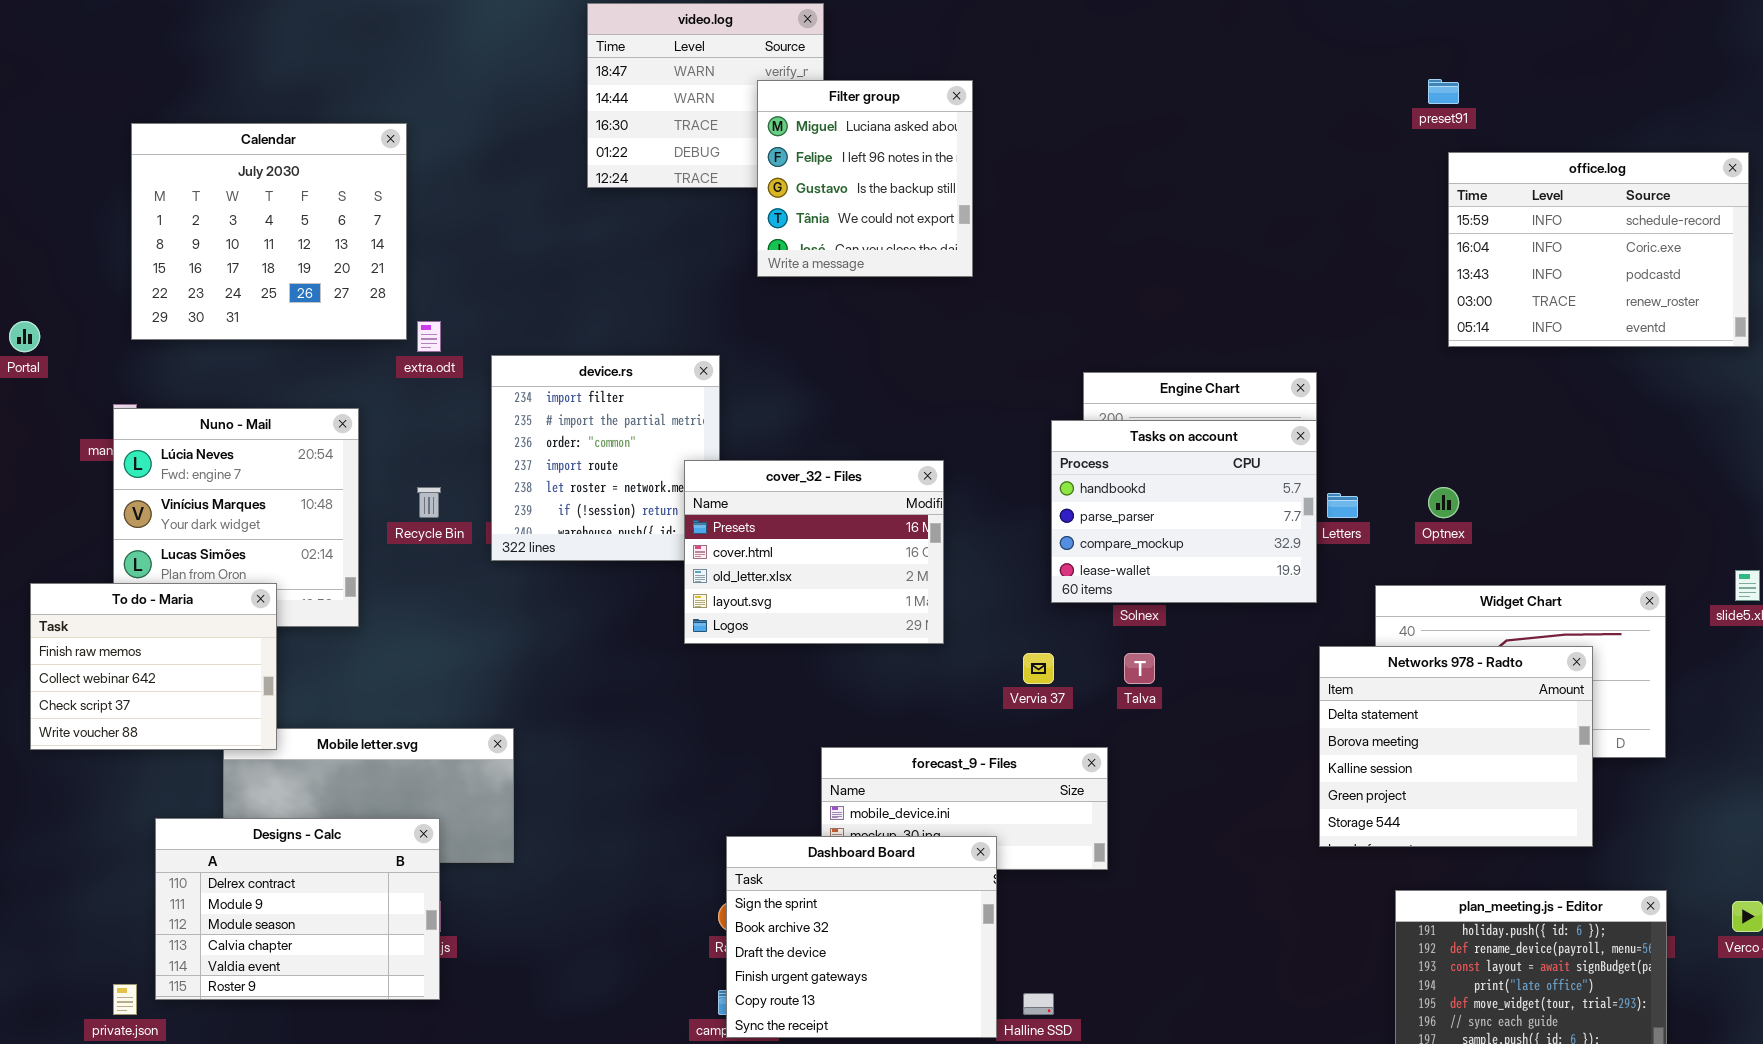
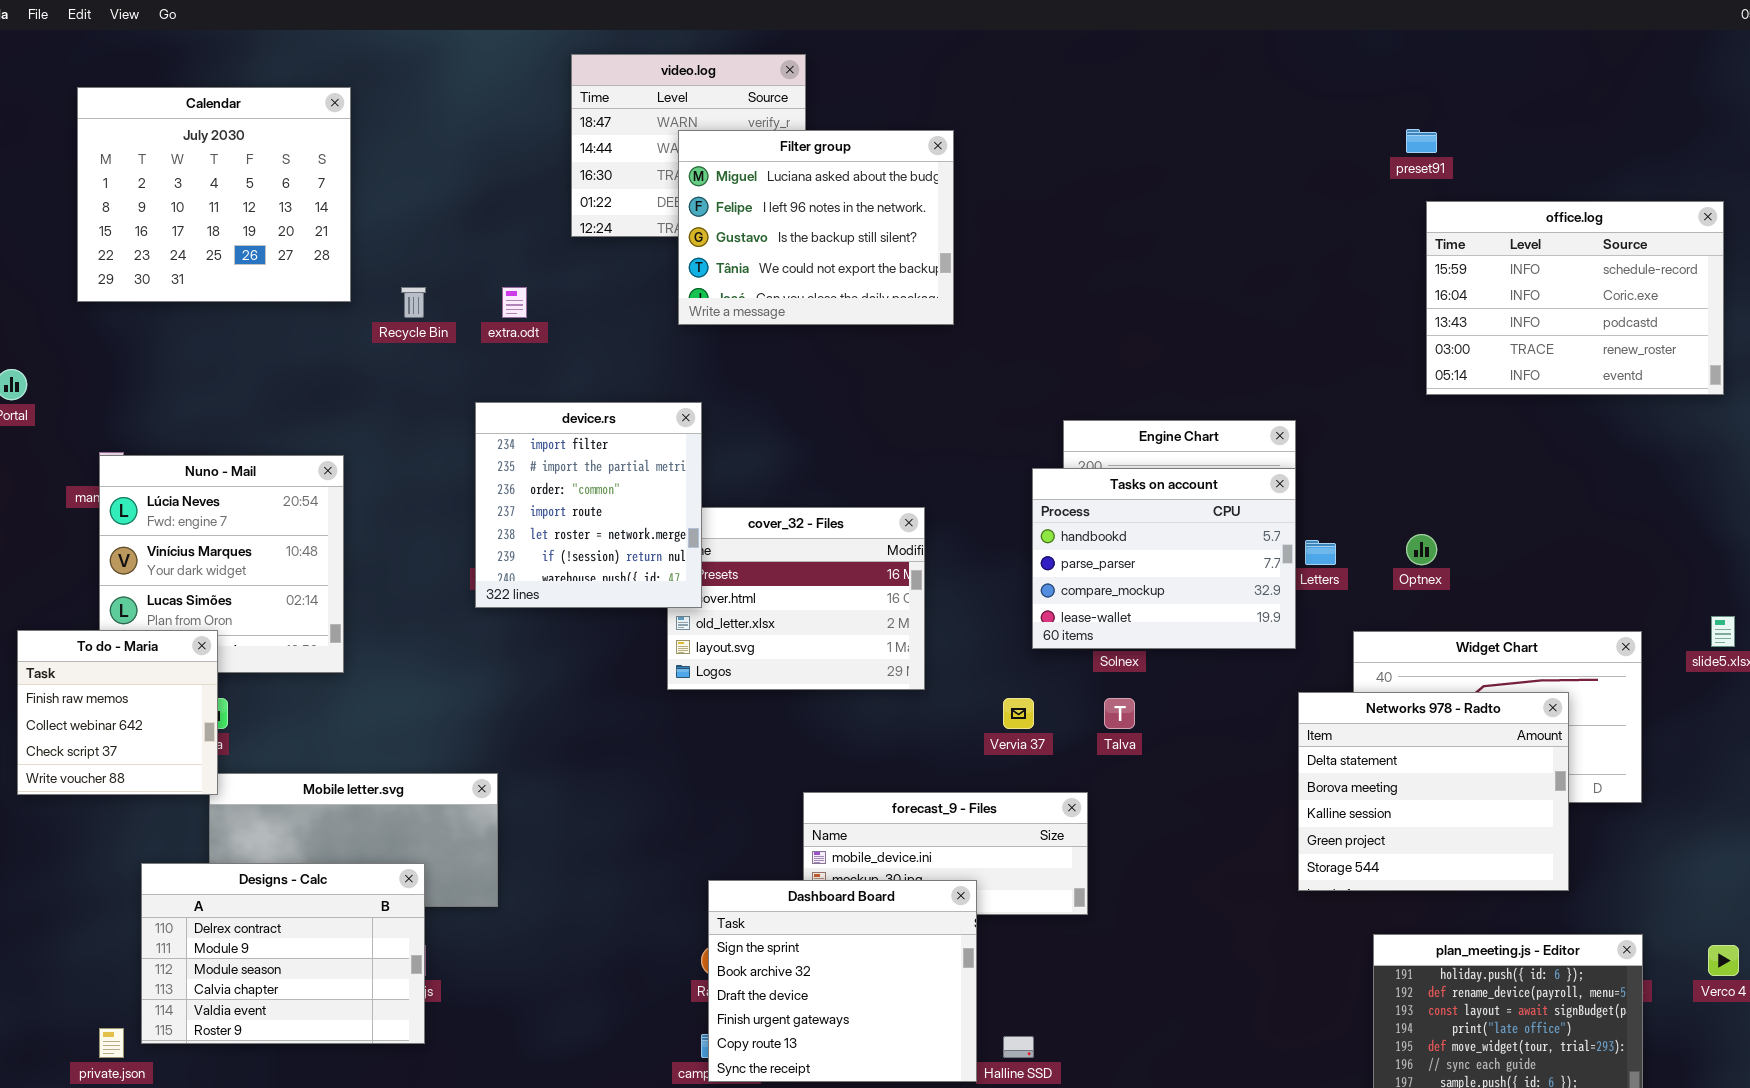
Filter group: [757,80,973,277] -> [678,130,954,325], resized
Calendar: [131,123,407,340] -> [77,87,351,302], moved
extra.odt: [417,321,441,352] -> [502,287,527,318], moved
device.rs: [491,355,720,561] -> [475,402,702,608], raised
Recycle Bin: [417,487,441,518] -> [401,287,426,318], moved
To do - Maria: [30,583,277,750] -> [17,630,218,795], resized

